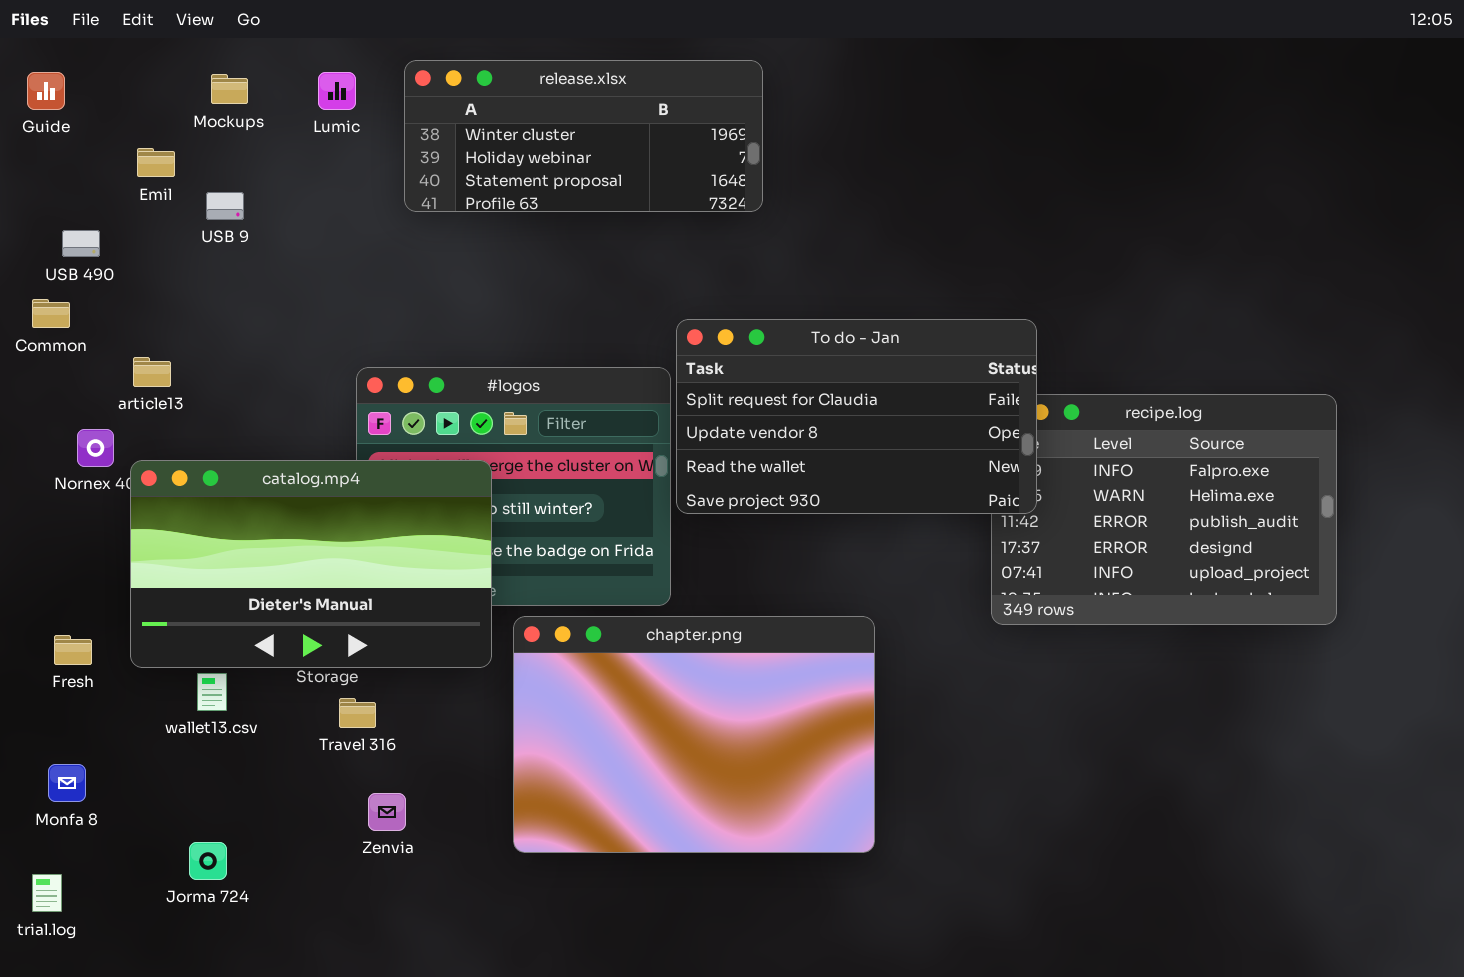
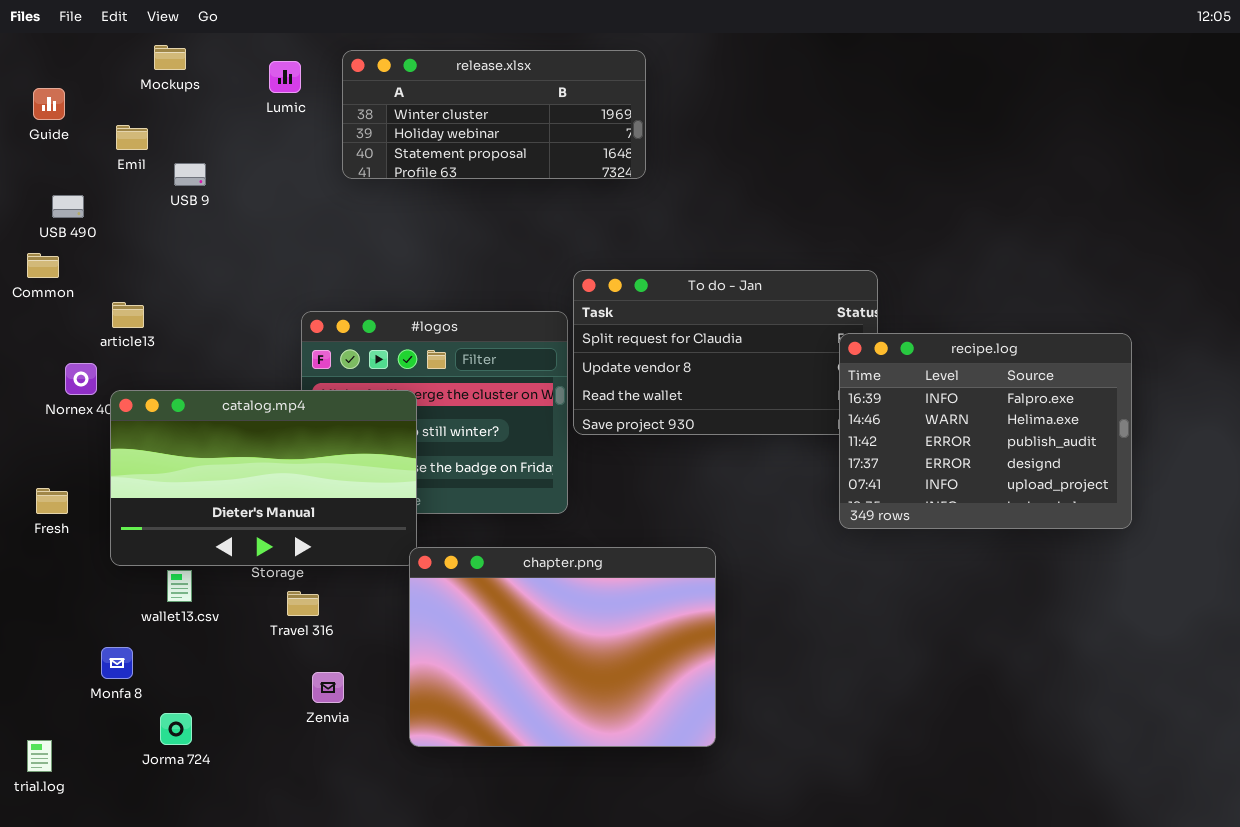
Guide: [27,72,65,110] -> [33,88,65,120], moved
Mockups: [211,74,248,104] -> [154,45,186,70], moved
recipe.log: [991,394,1337,625] -> [839,333,1132,529], raised
chapter.png: [513,616,875,853] -> [409,547,716,747], moved
Fresh: [54,635,92,665] -> [36,488,68,514], moved
Monfa 8: [48,764,86,802] -> [101,647,133,679], moved

